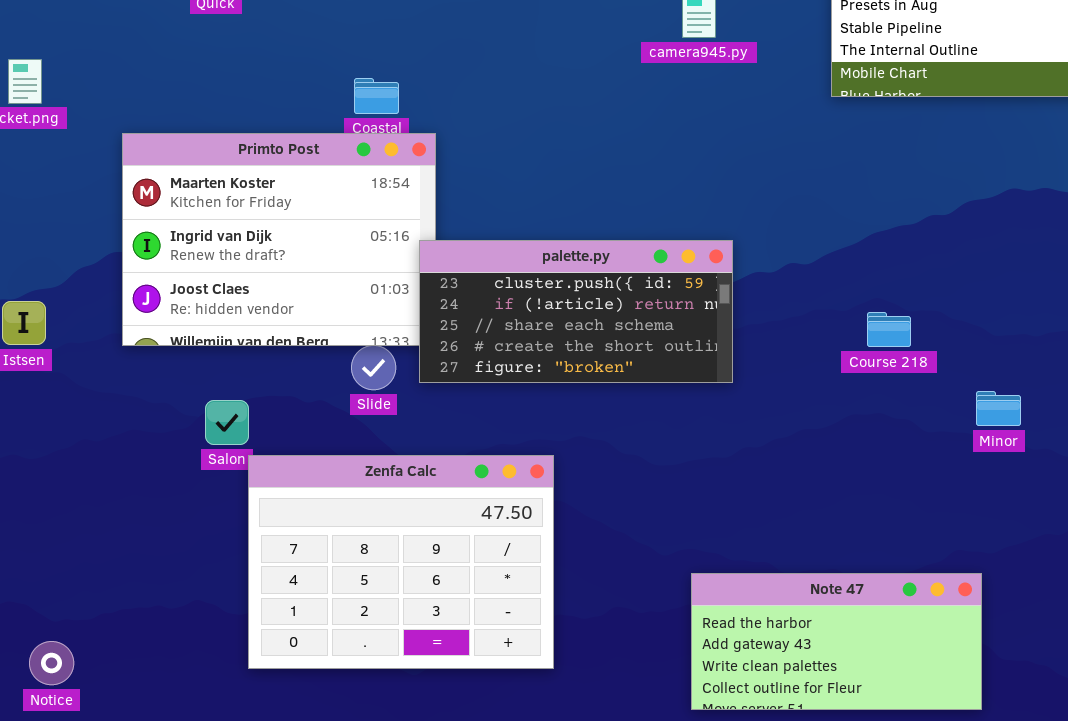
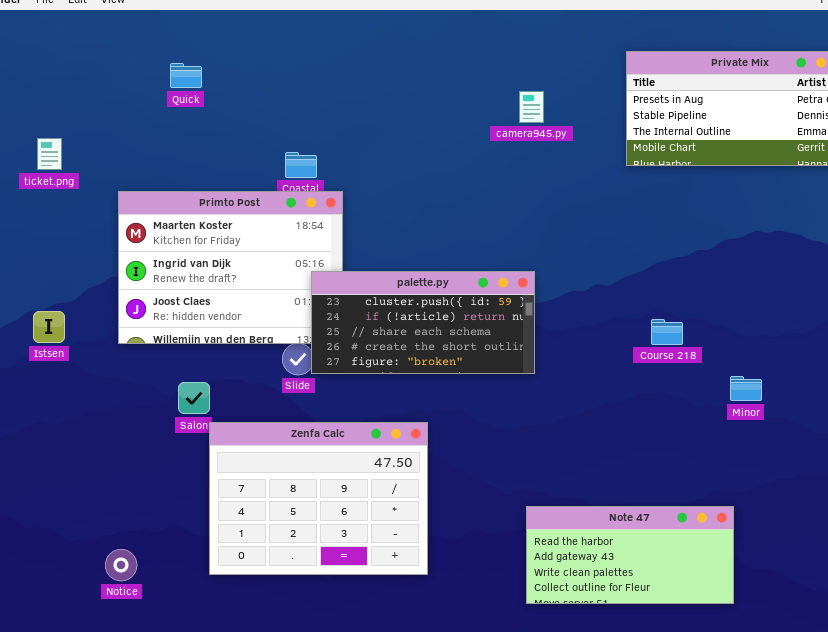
palette.py: [419,240,733,383] -> [311,271,535,374], moved
Notice: [29,641,74,685] -> [105,549,137,581], moved

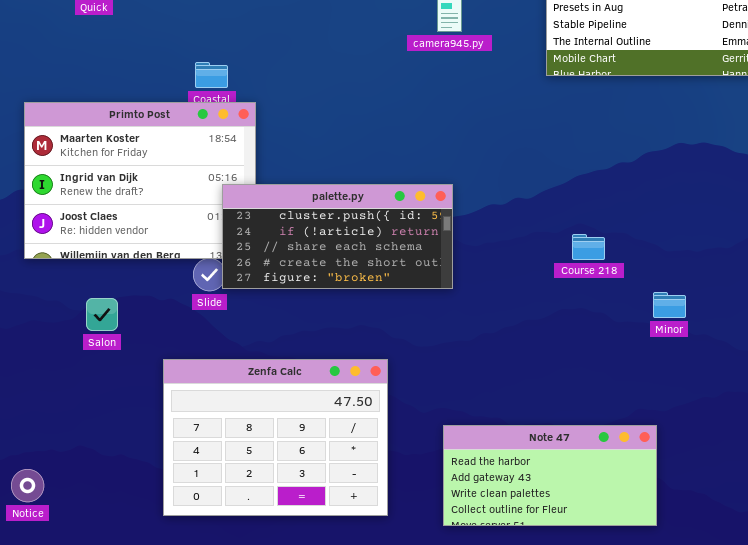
Zenfa Calc: [209,422,428,575] -> [163,359,388,516], moved

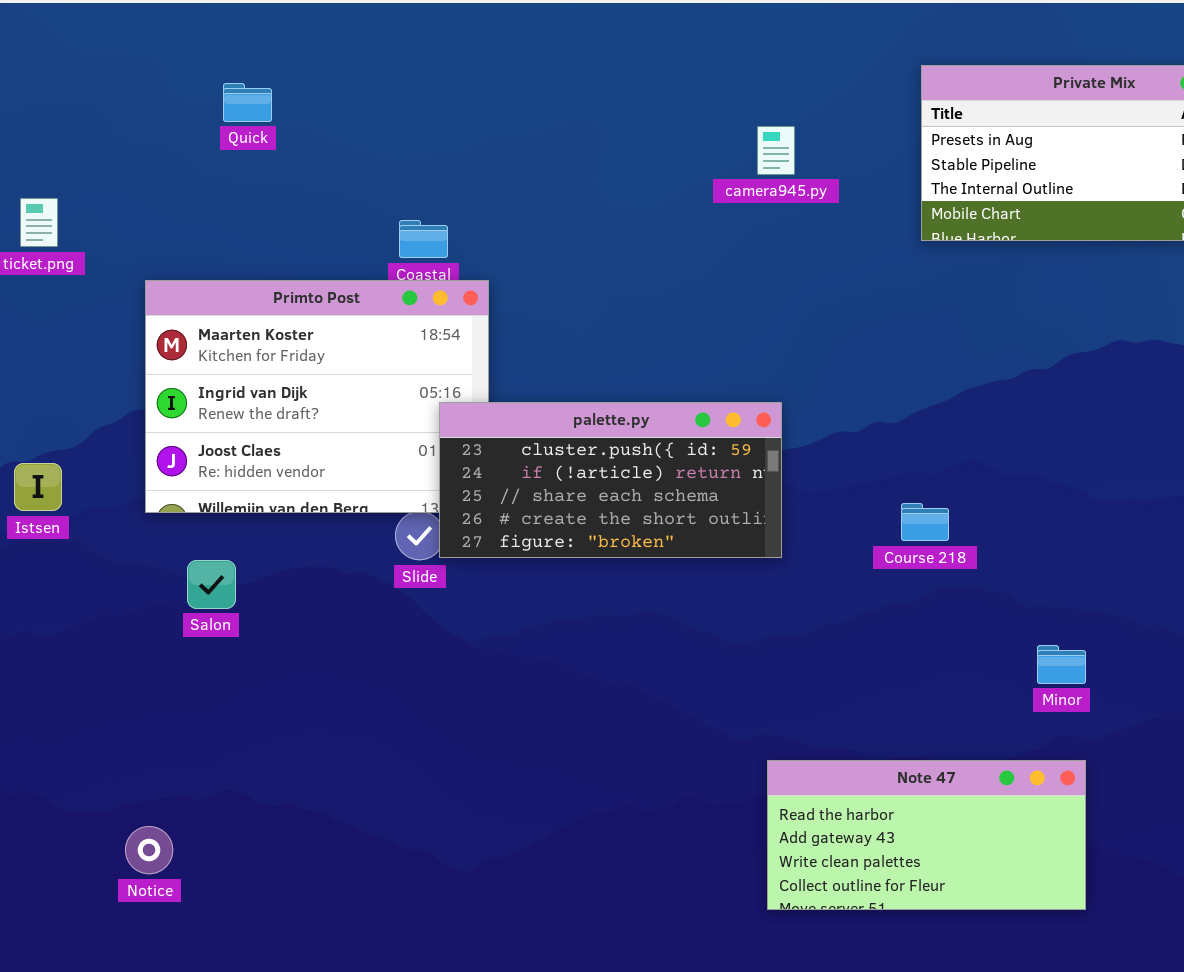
Course 218: [572,234,605,260] -> [901,503,949,541], moved
Minor: [653,292,686,318] -> [1037,645,1086,684], moved
Salon: [86,298,118,331] -> [187,560,236,609], moved
Zenfa Calc: [163,359,388,516] -> none, closed

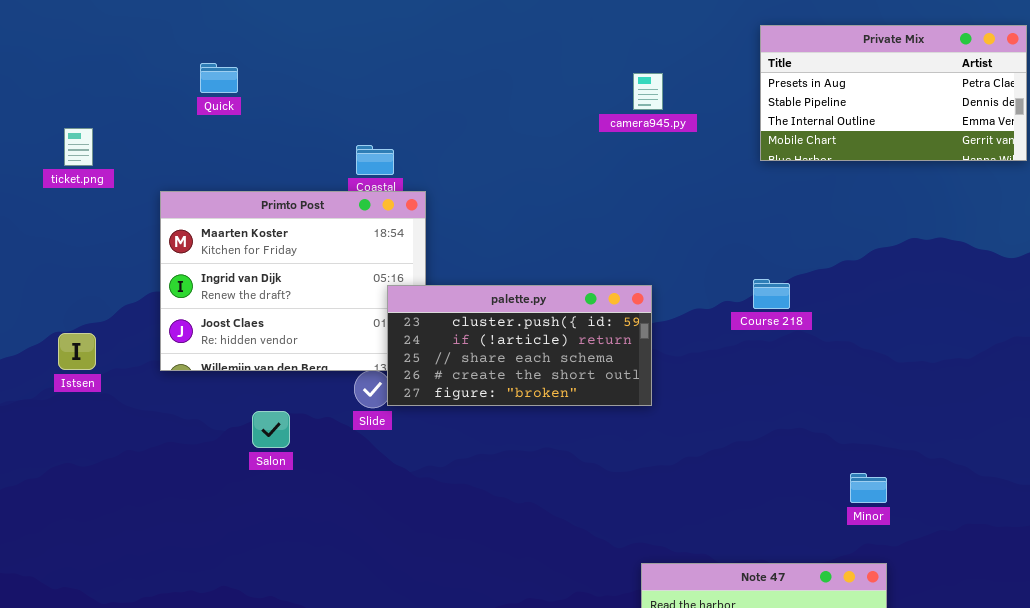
Quick: [223,83,272,122] -> [200,63,238,93], moved
Course 218: [901,503,949,541] -> [753,279,790,309], moved
Salon: [187,560,236,609] -> [252,411,290,448], moved

